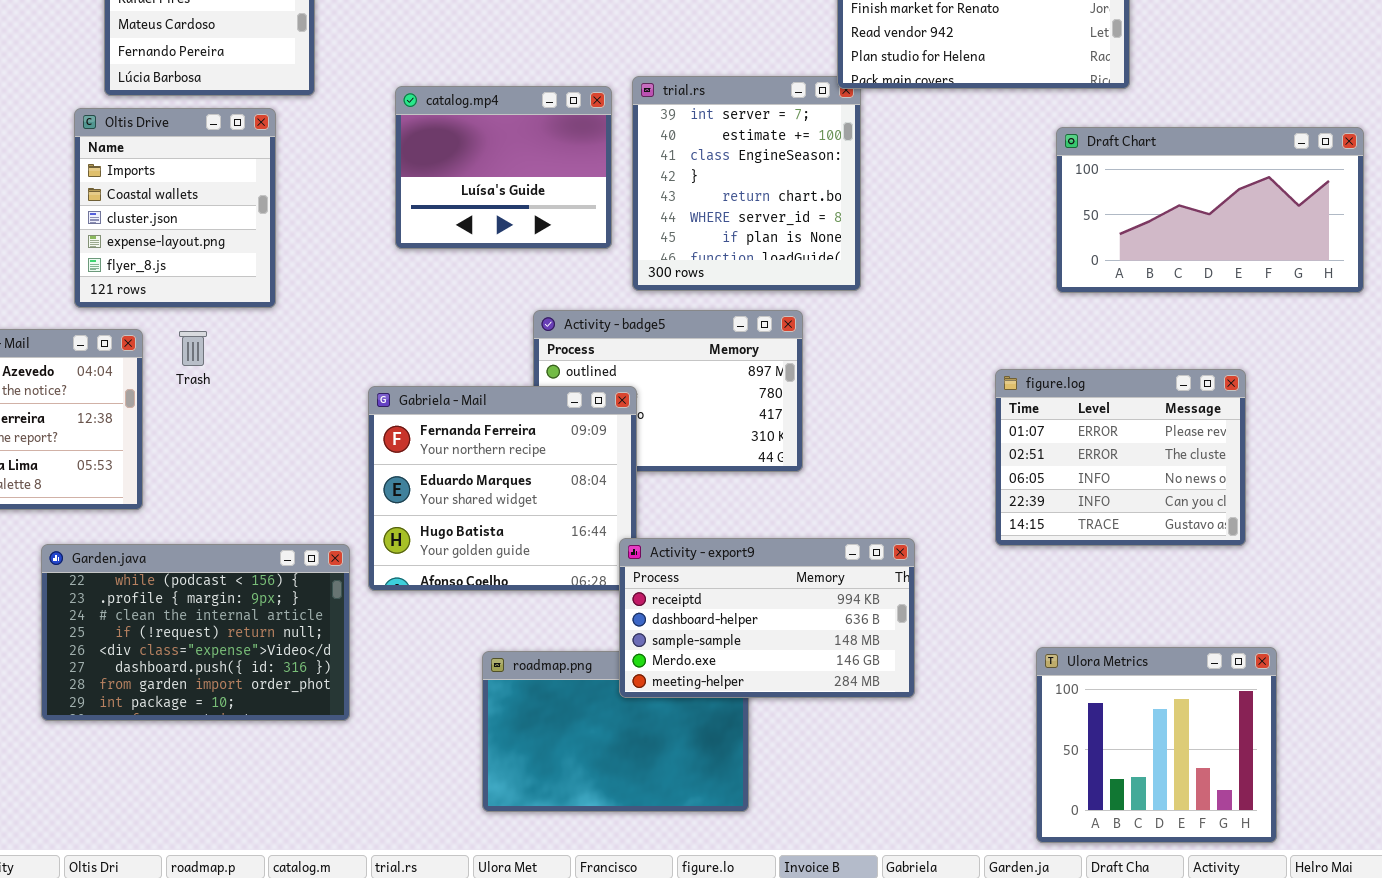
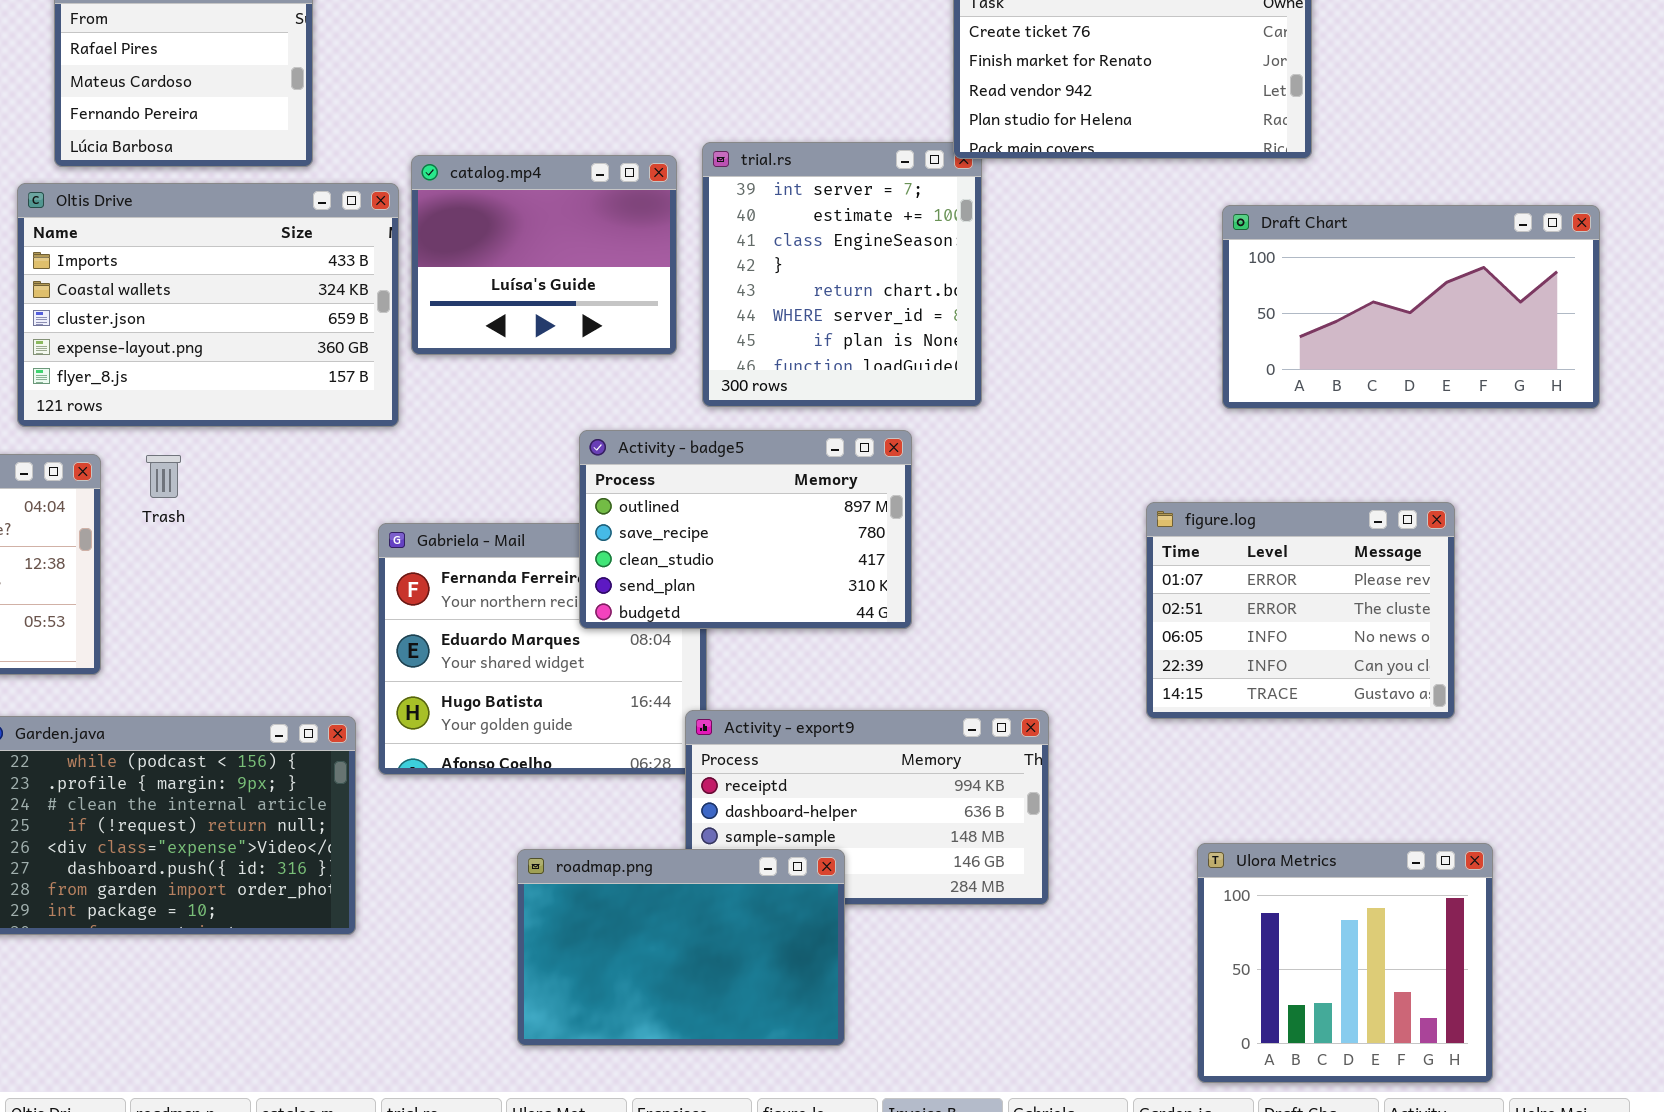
Oltis Drive: [74,108,276,308] -> [17,183,399,427], resized
Activity - badge5: [533,310,803,472] -> [579,430,912,629], raised
roadmap.png: [482,651,749,812] -> [517,849,845,1046], raised

